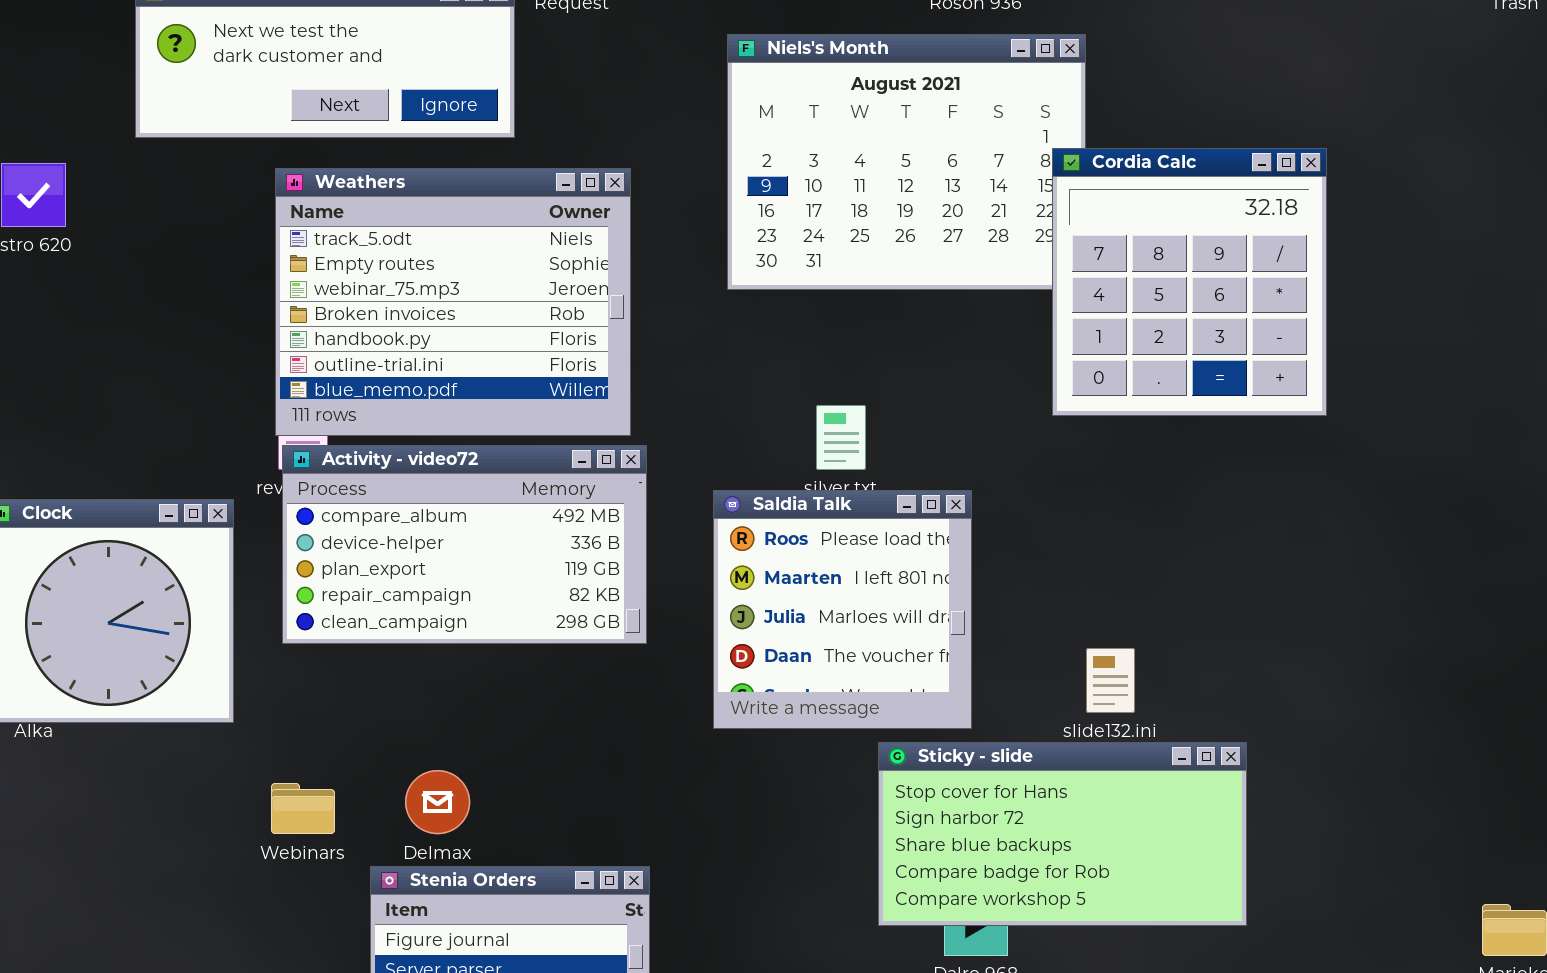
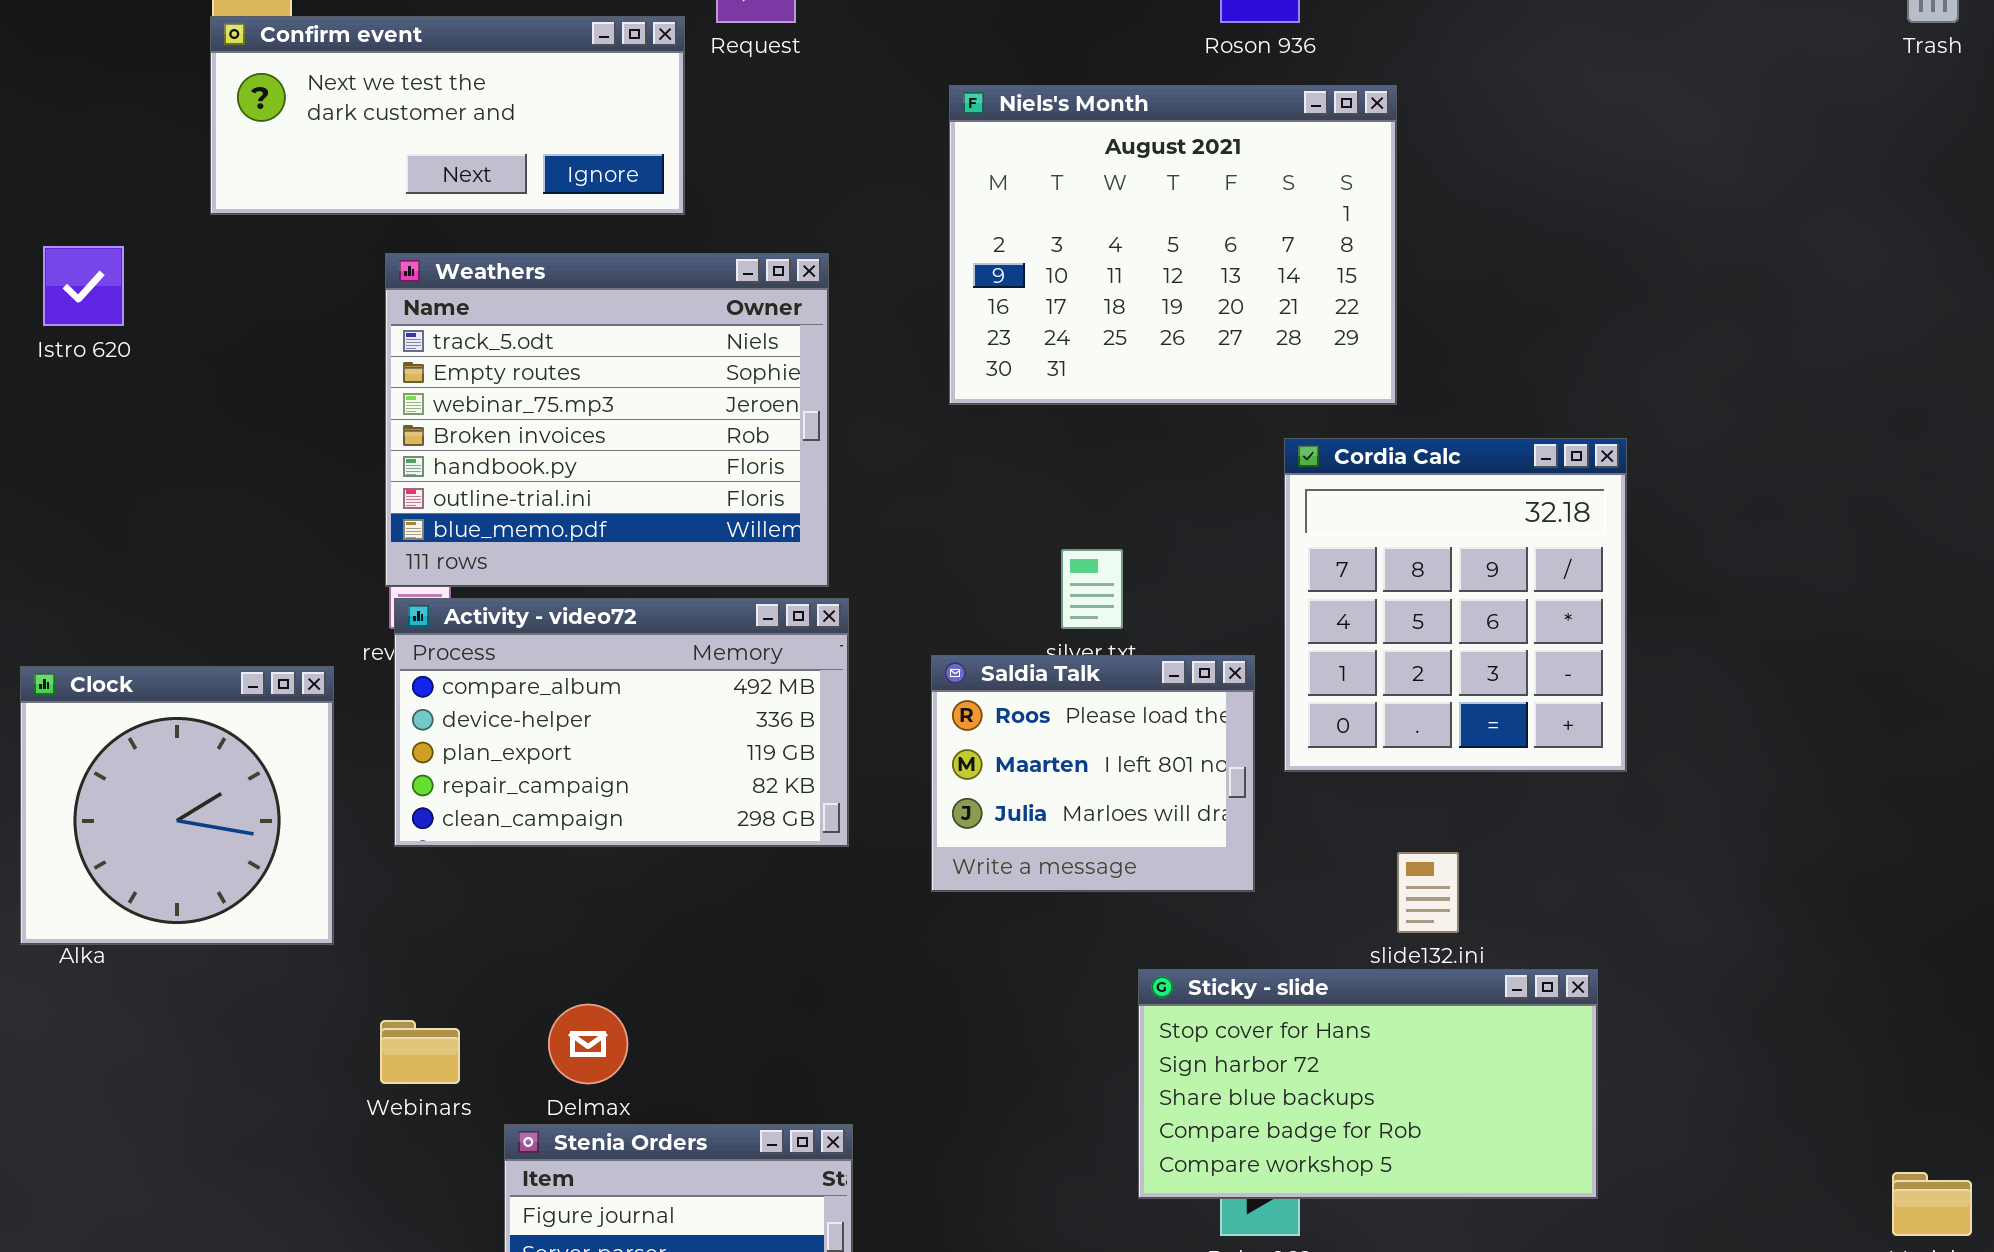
Cordia Calc: [1052,148,1327,416] -> [1284,438,1627,772], moved
Saldia Talk: [713,490,972,729] -> [931,655,1255,892], resized

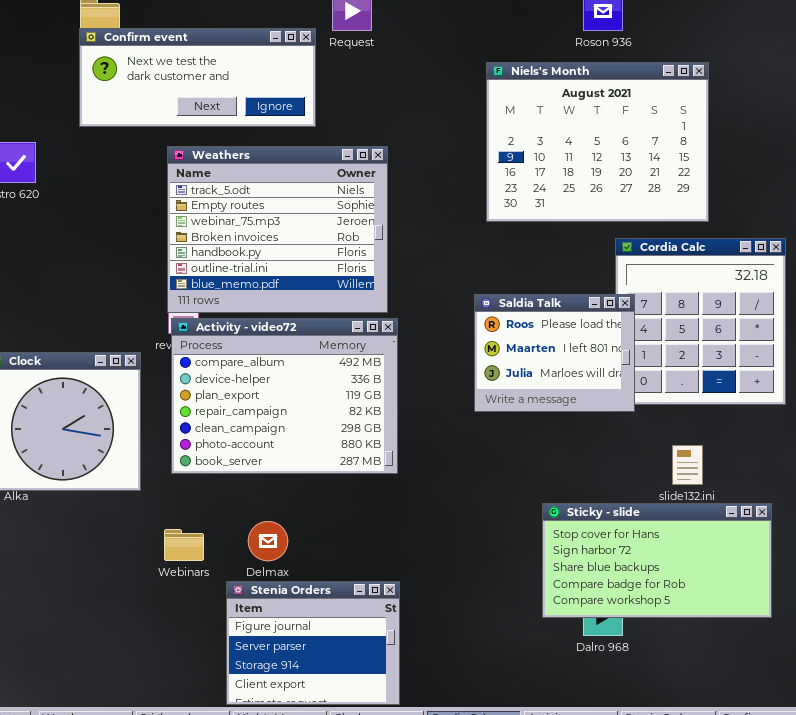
Niels's Month: [949,85,1397,405] -> [486,62,709,222], moved
Activity - video72: [394,598,849,847] -> [171,318,398,474], resized
Saldia Talk: [931,655,1255,892] -> [474,294,635,412], moved

